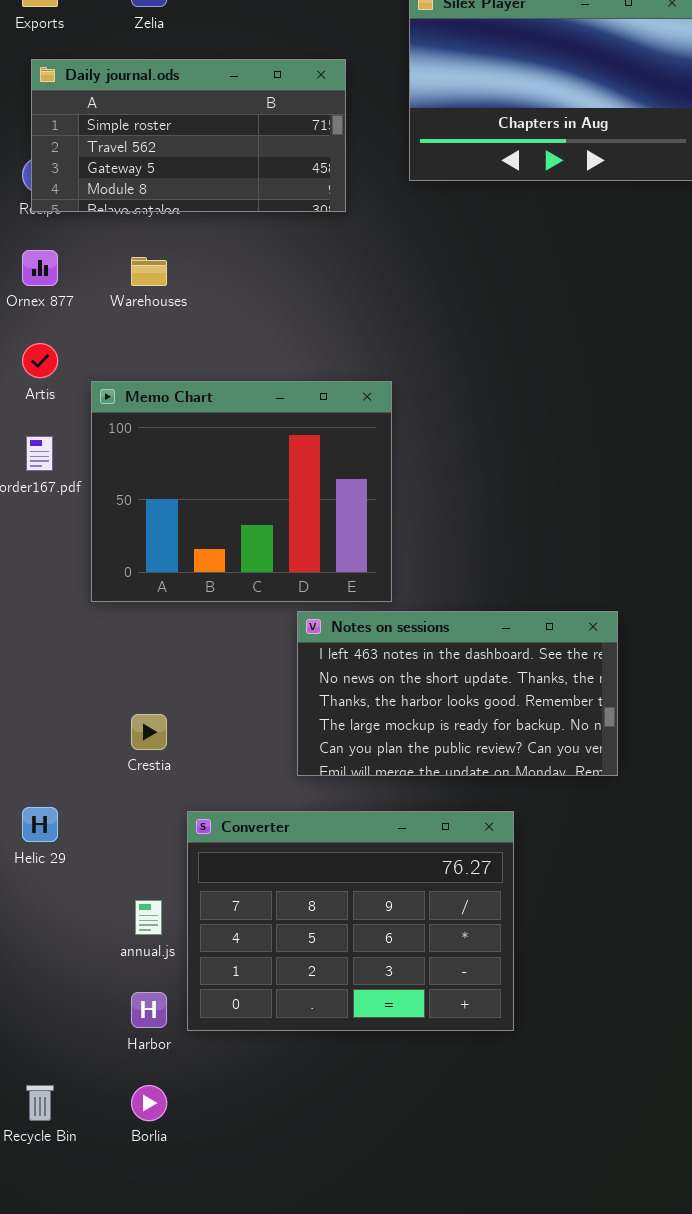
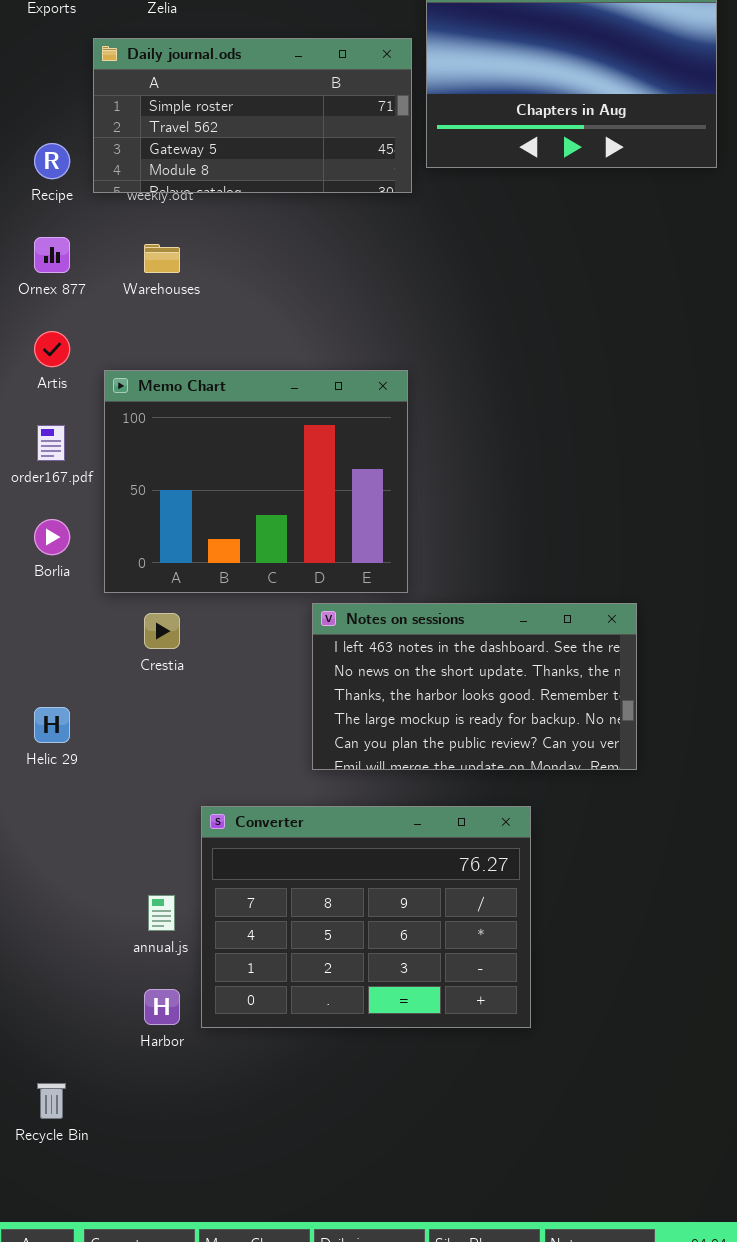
Daily journal.ods: [31,59,346,212] -> [93,38,412,193], moved
Crestia: [131,714,167,750] -> [144,613,180,649], moved
Helic 29: [22,807,58,842] -> [34,707,70,743], moved
Borlia: [131,1085,167,1121] -> [34,519,70,555], moved

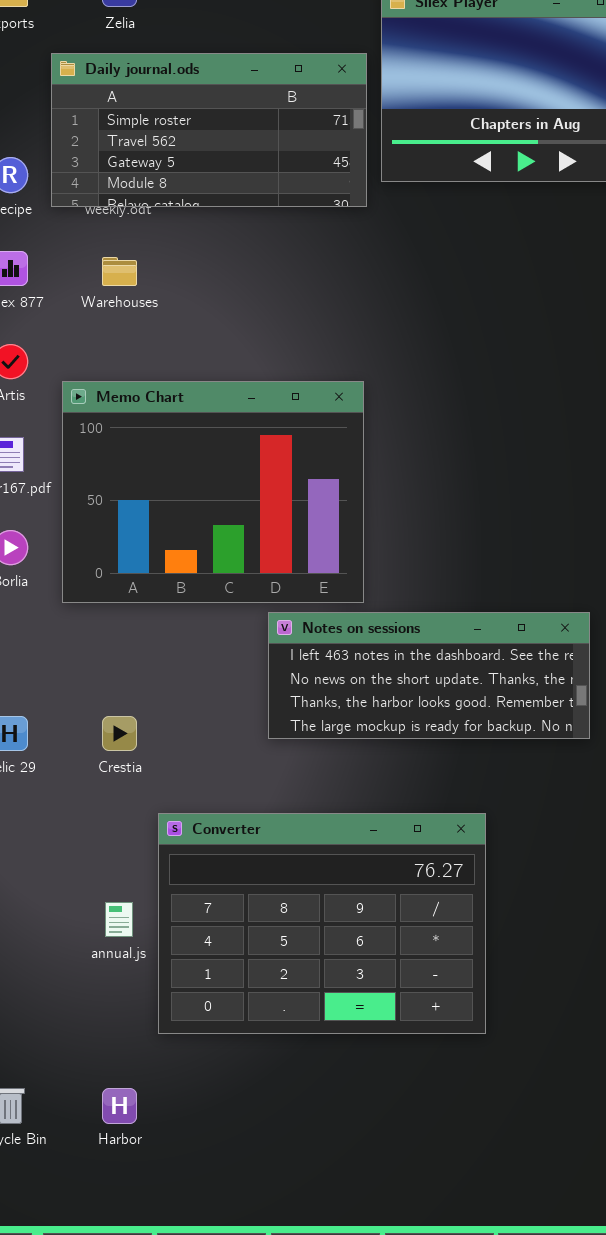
Notes on sessions: [312,603,637,770] -> [268,612,590,739], resized
Crestia: [144,613,180,649] -> [102,716,137,751], moved
Harbor: [144,989,180,1025] -> [102,1088,137,1124], moved

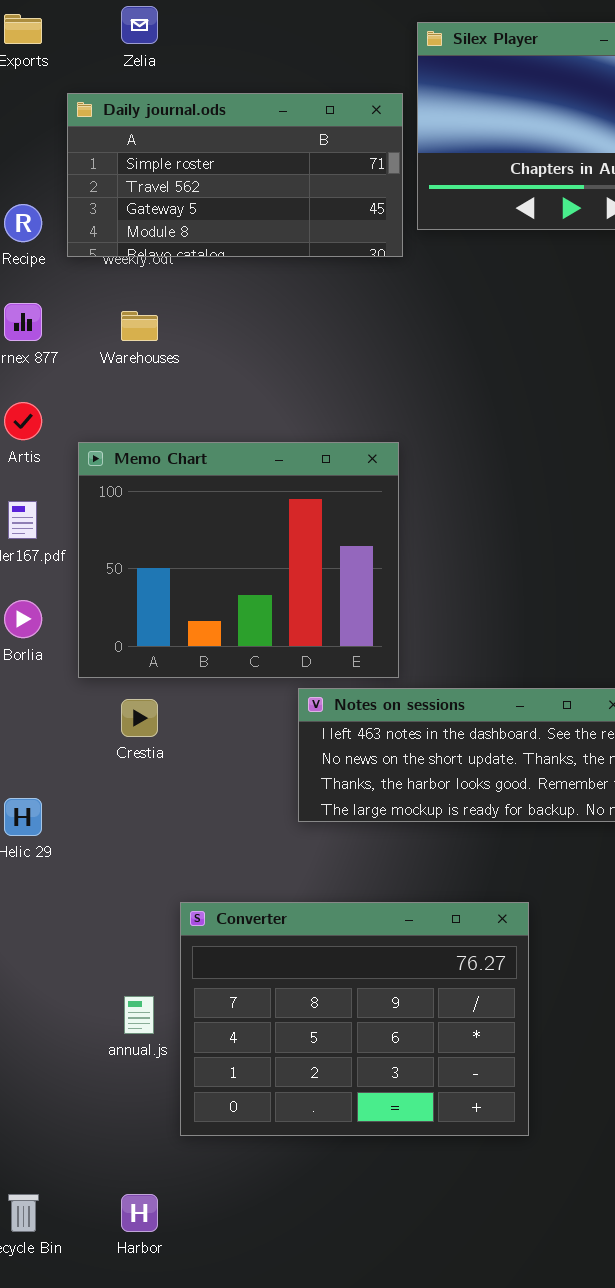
Crestia: [102,716,137,751] -> [121,699,158,737], moved

